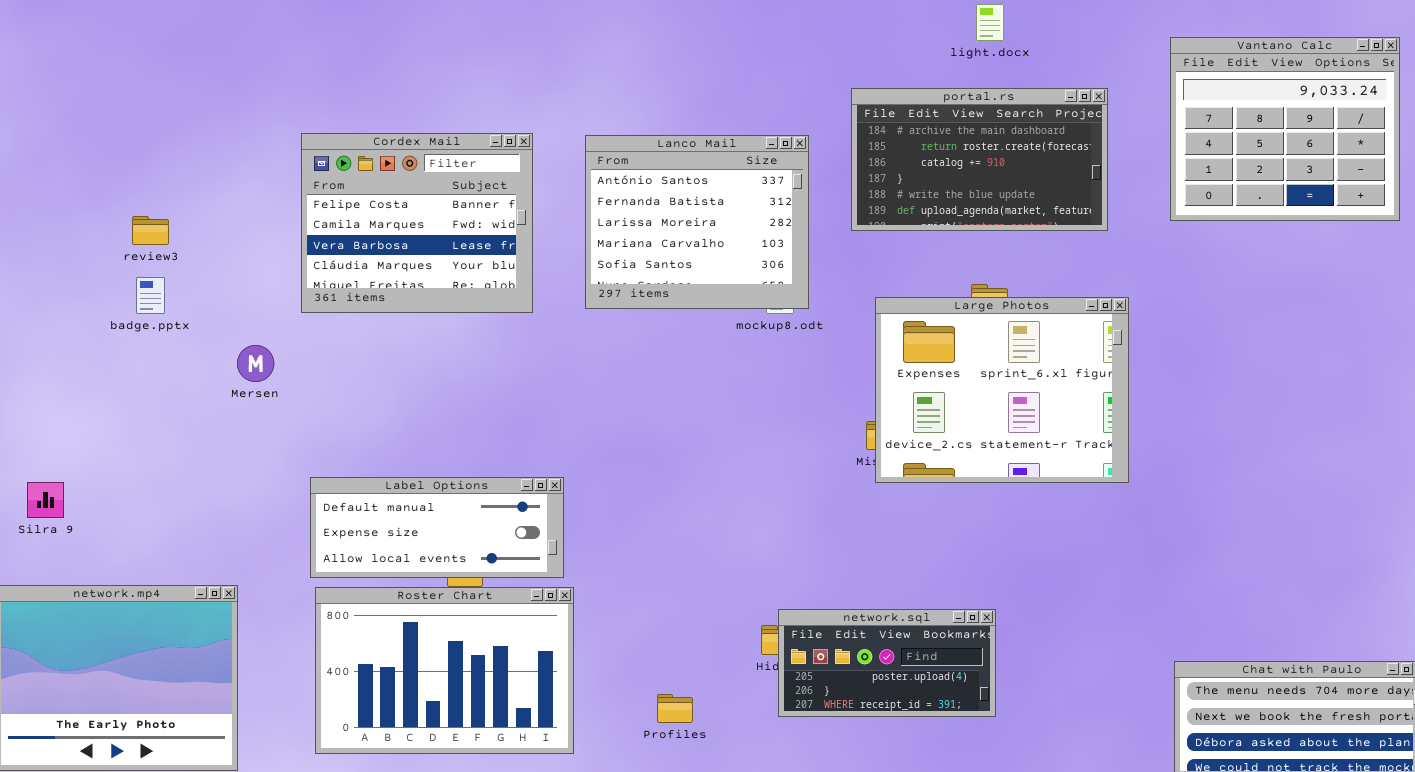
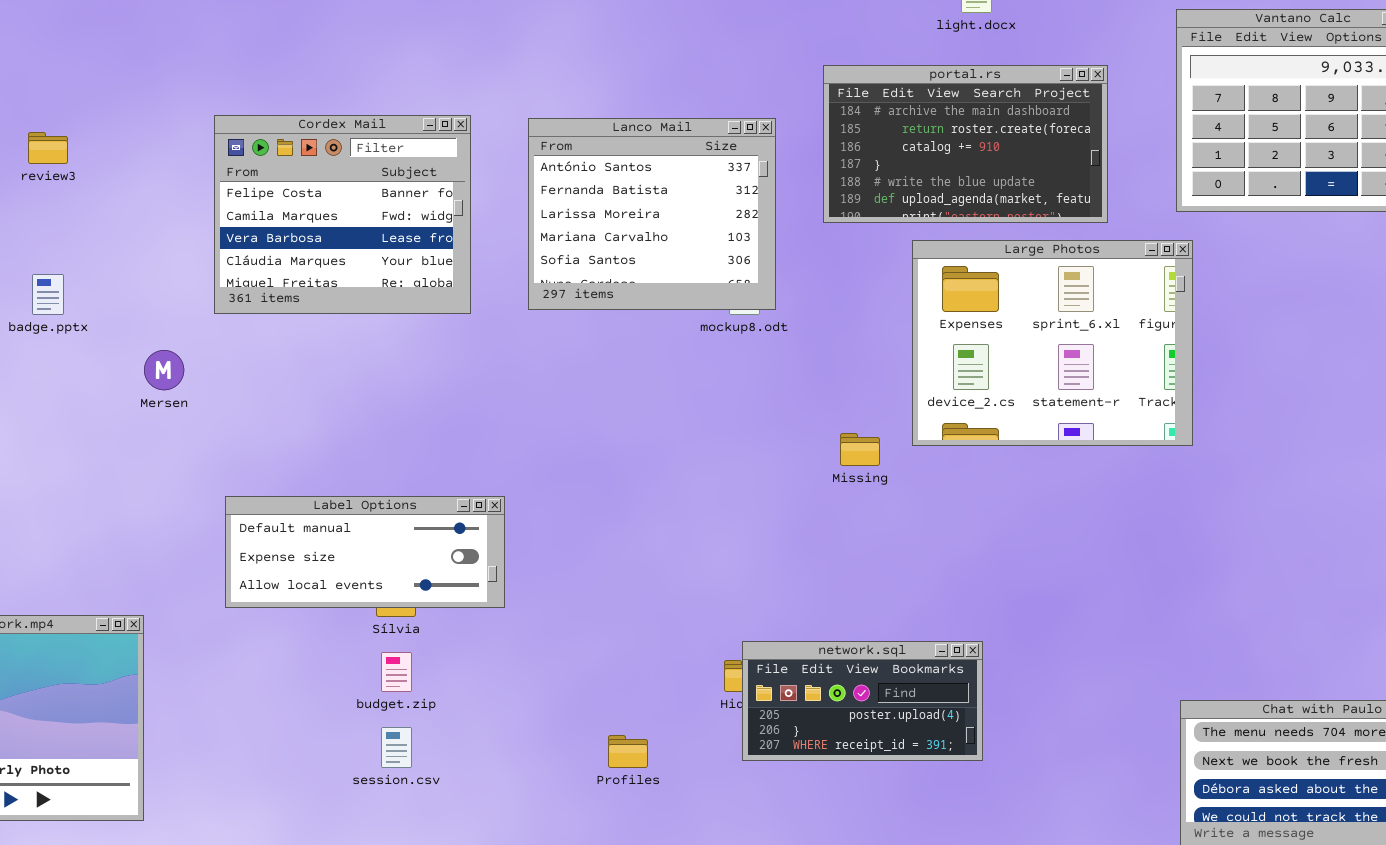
review3: [132,216,169,245] -> [28,132,68,164], moved
Large Photos: [875,297,1129,483] -> [912,240,1193,446], moved
Roster Chart: [315,587,574,754] -> none, closed

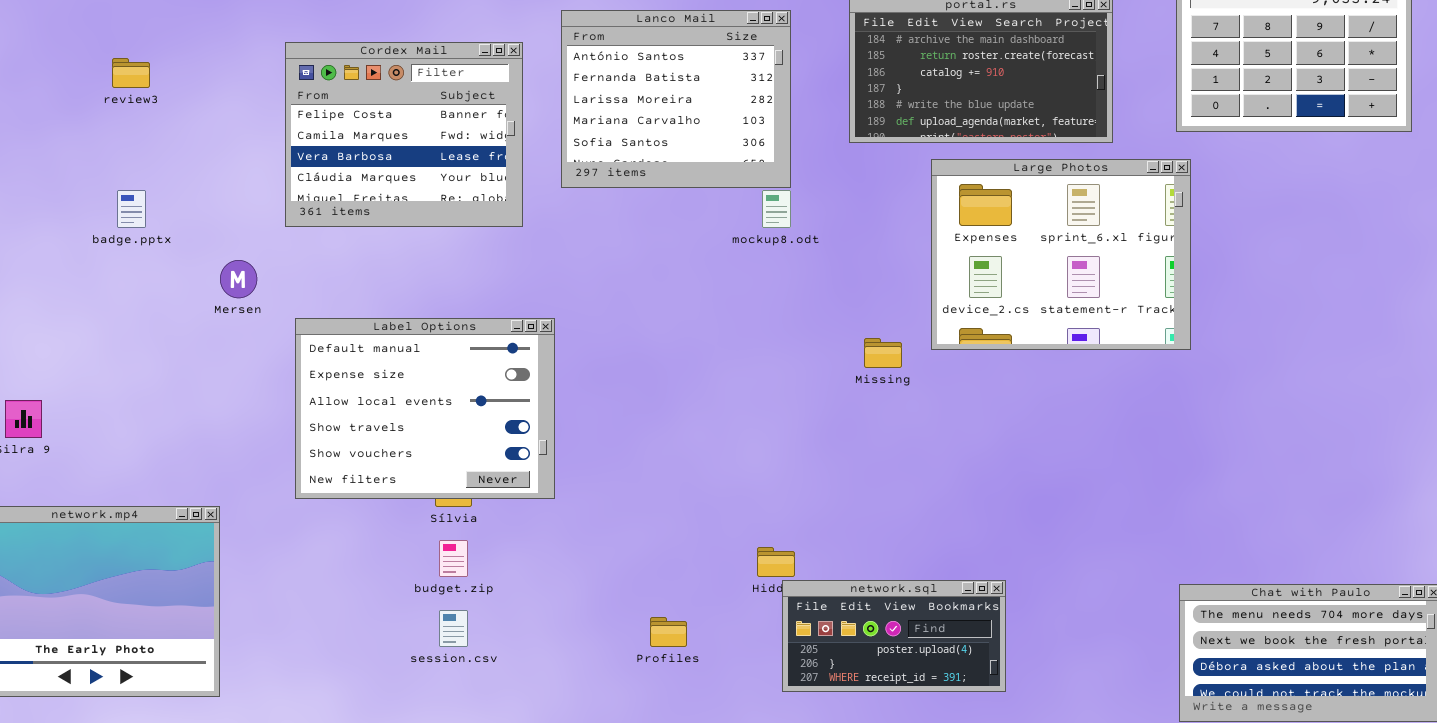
Lanco Mail: [528,118,776,310] -> [561,10,791,188], moved
Label Options: [225,496,505,608] -> [295,318,555,499], resized
network.sql: [742,641,983,761] -> [782,580,1006,692], moved

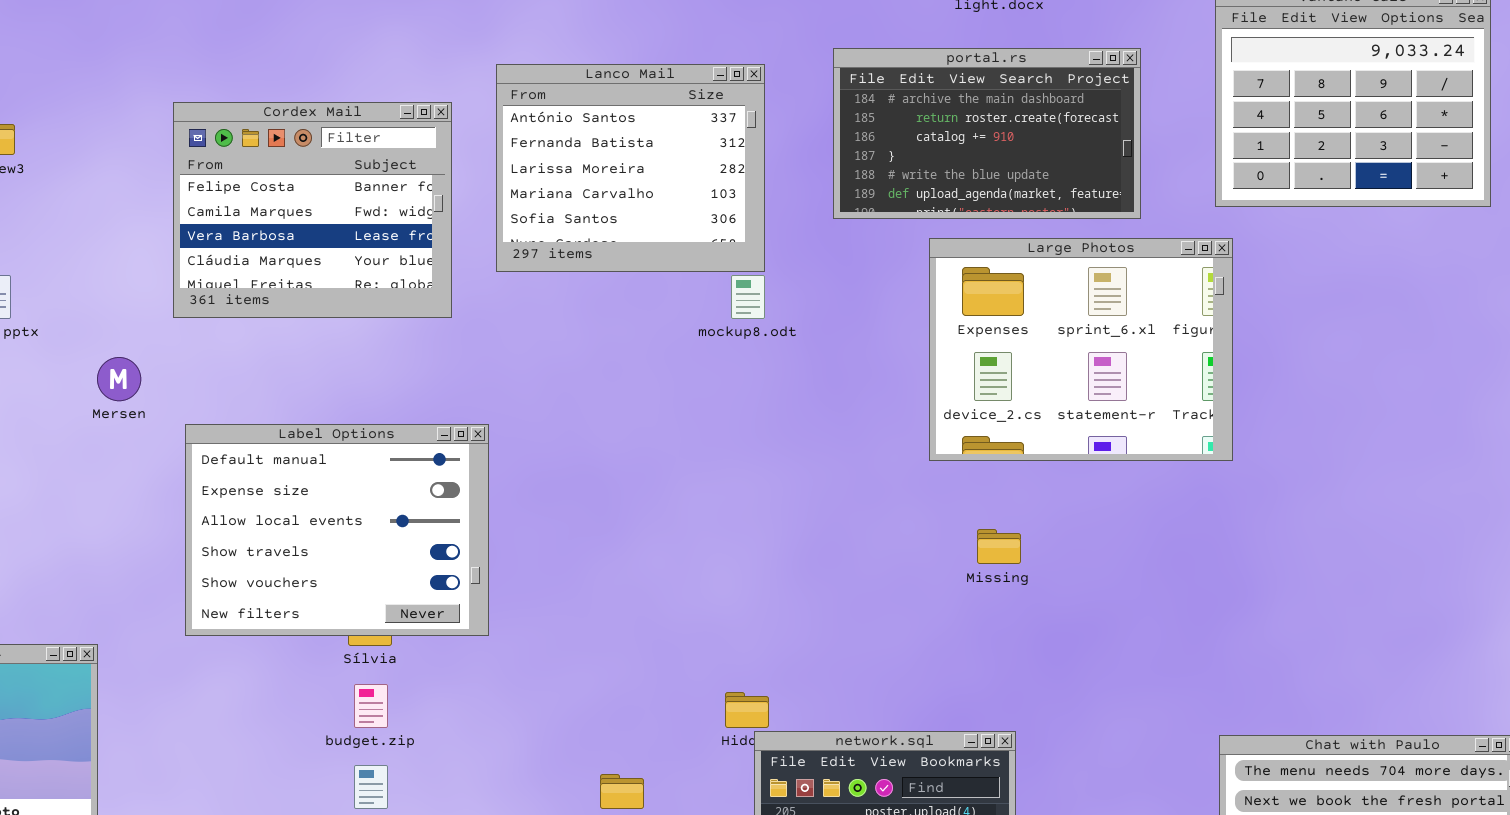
Missing: [864,338,902,368] -> [977,529,1021,564], moved

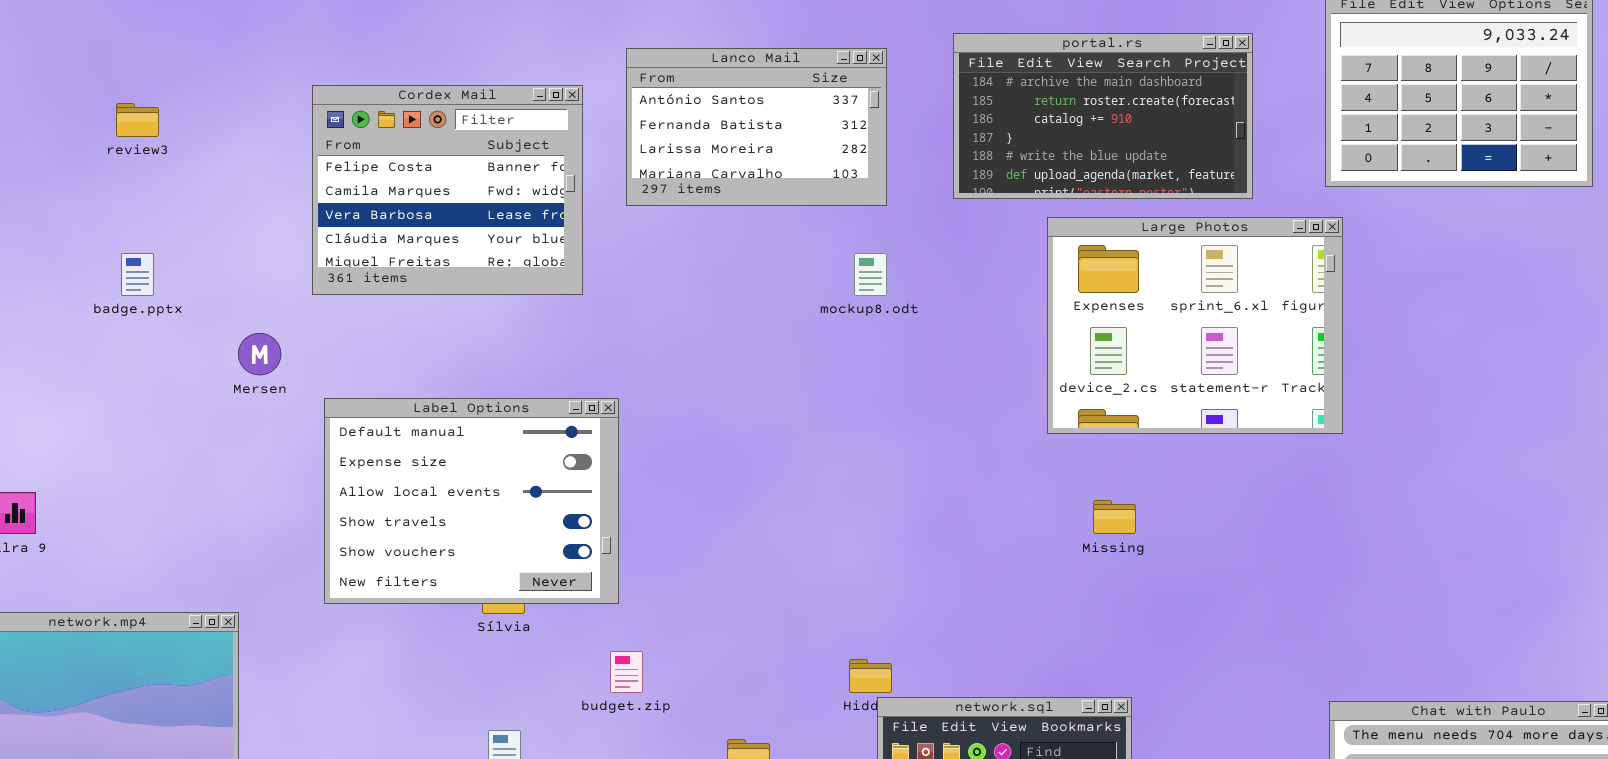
Lanco Mail: [496,64,765,272] -> [626,48,887,206], resized
budget.zip: [354,684,388,728] -> [610,651,643,693], moved

